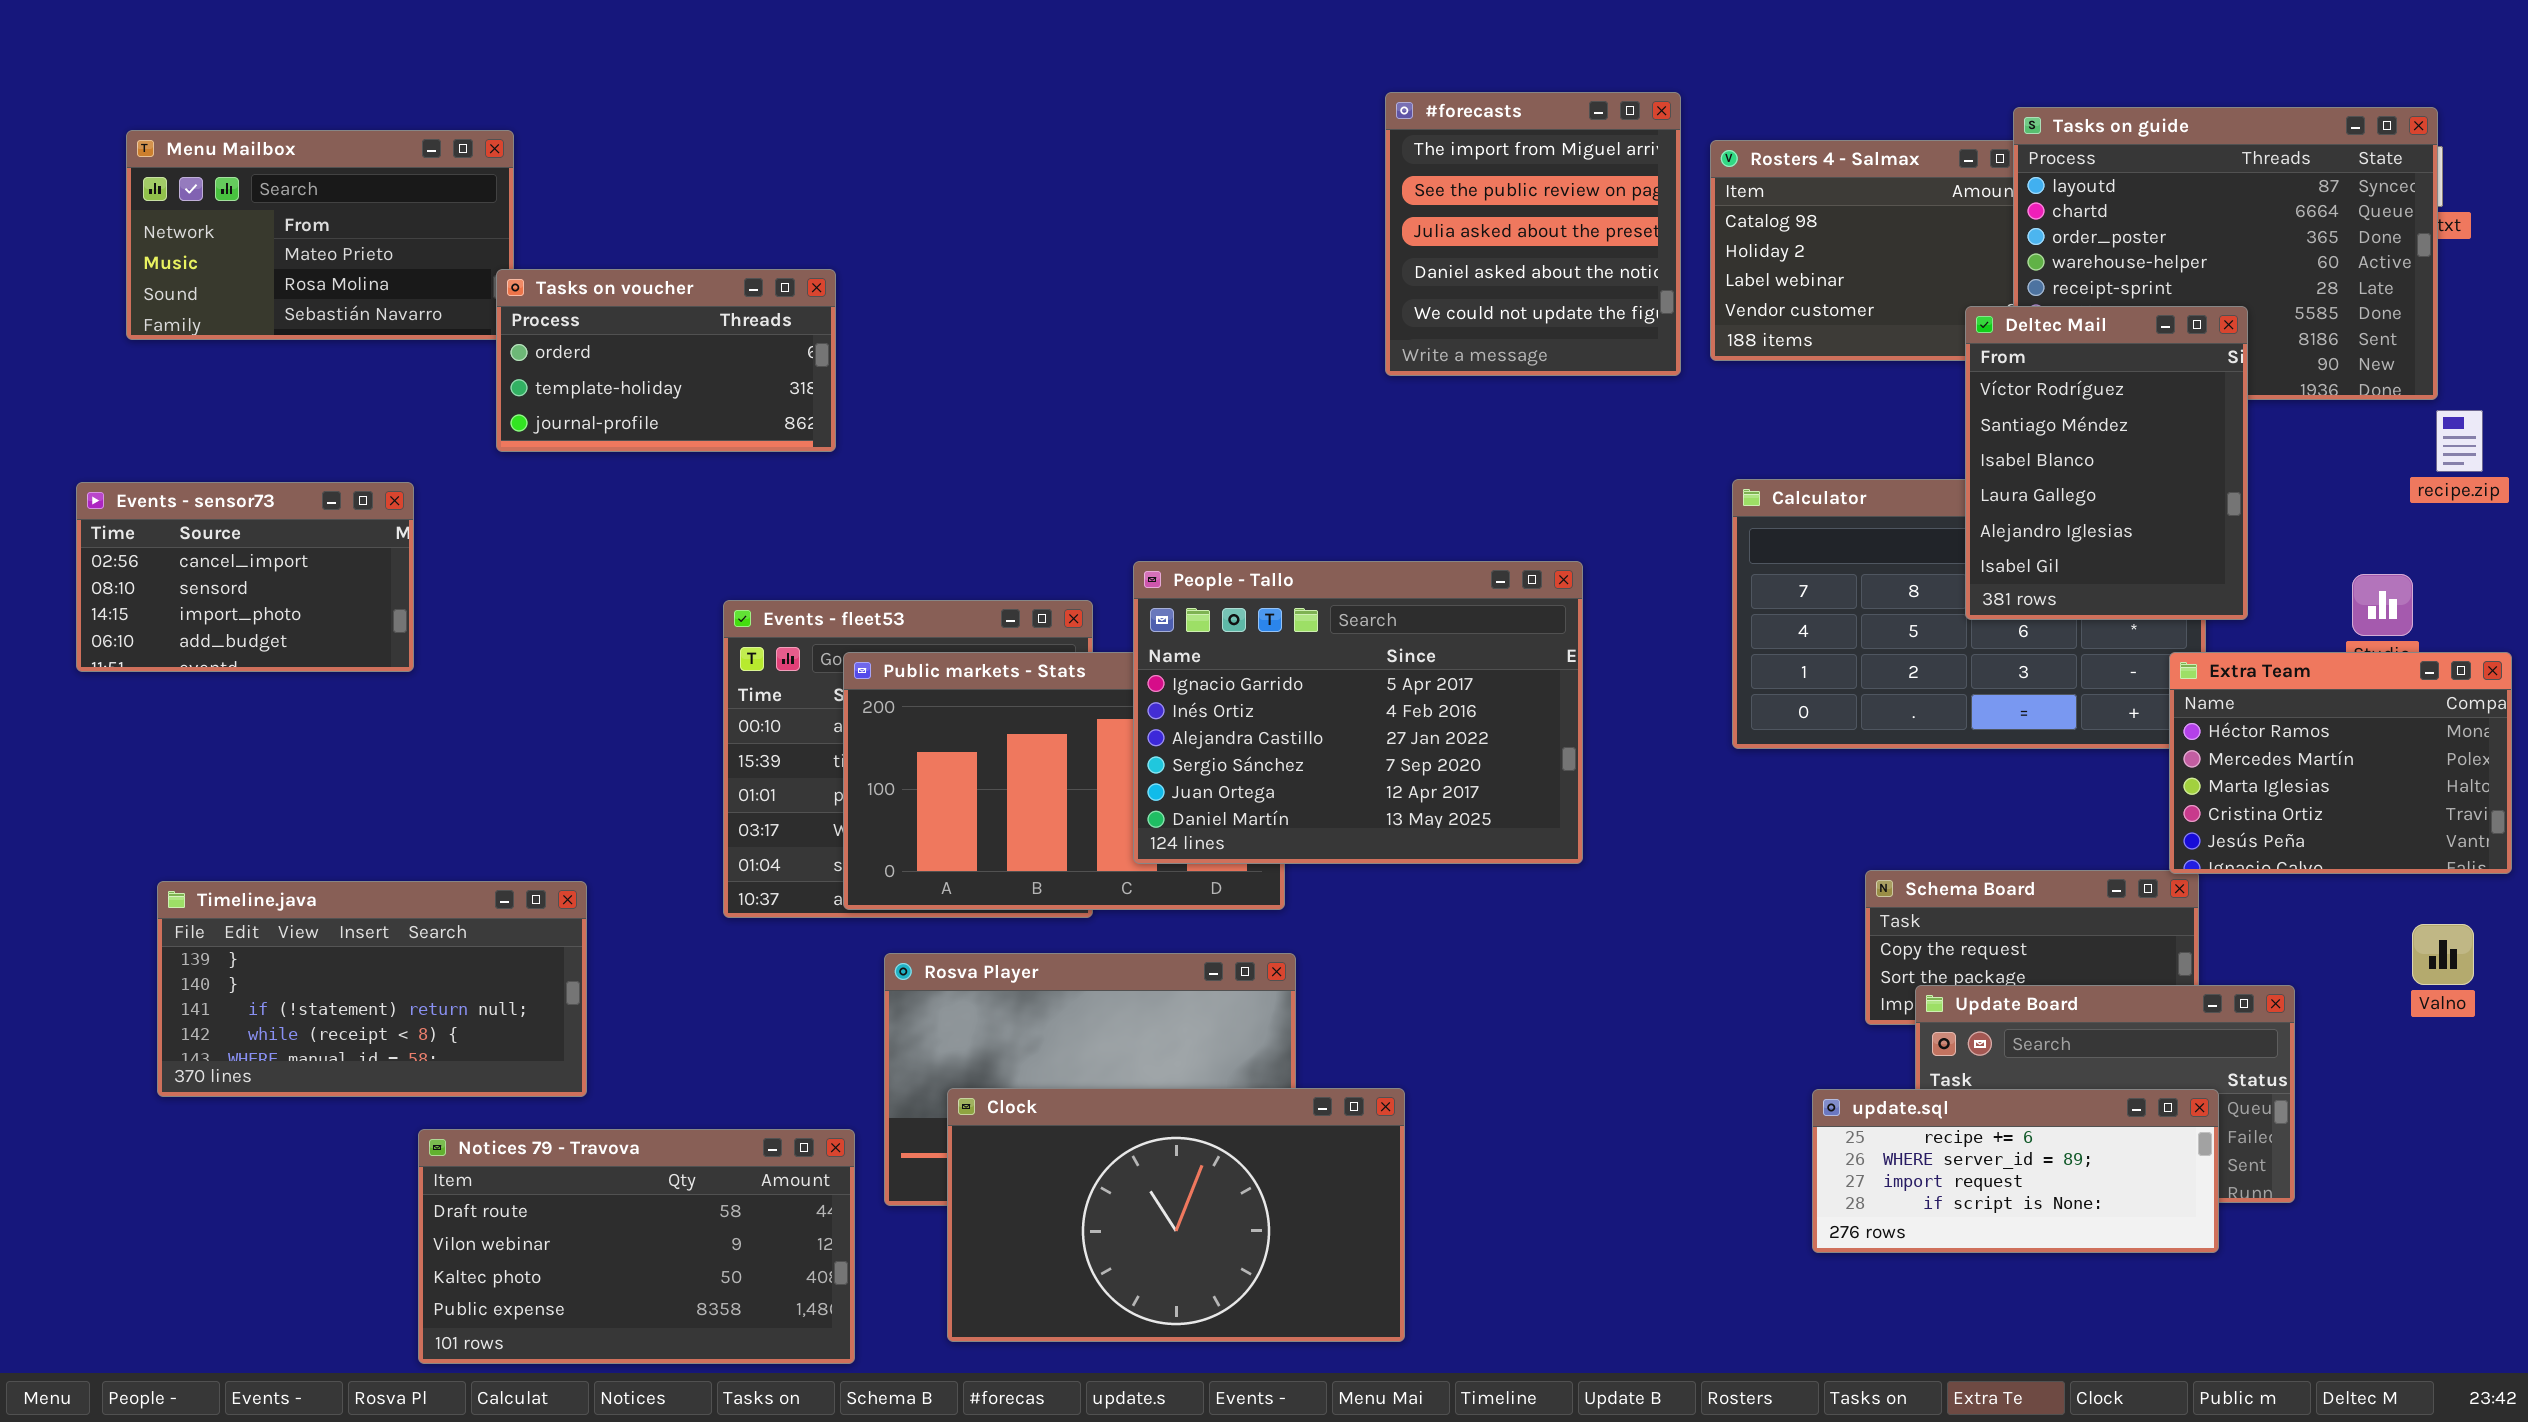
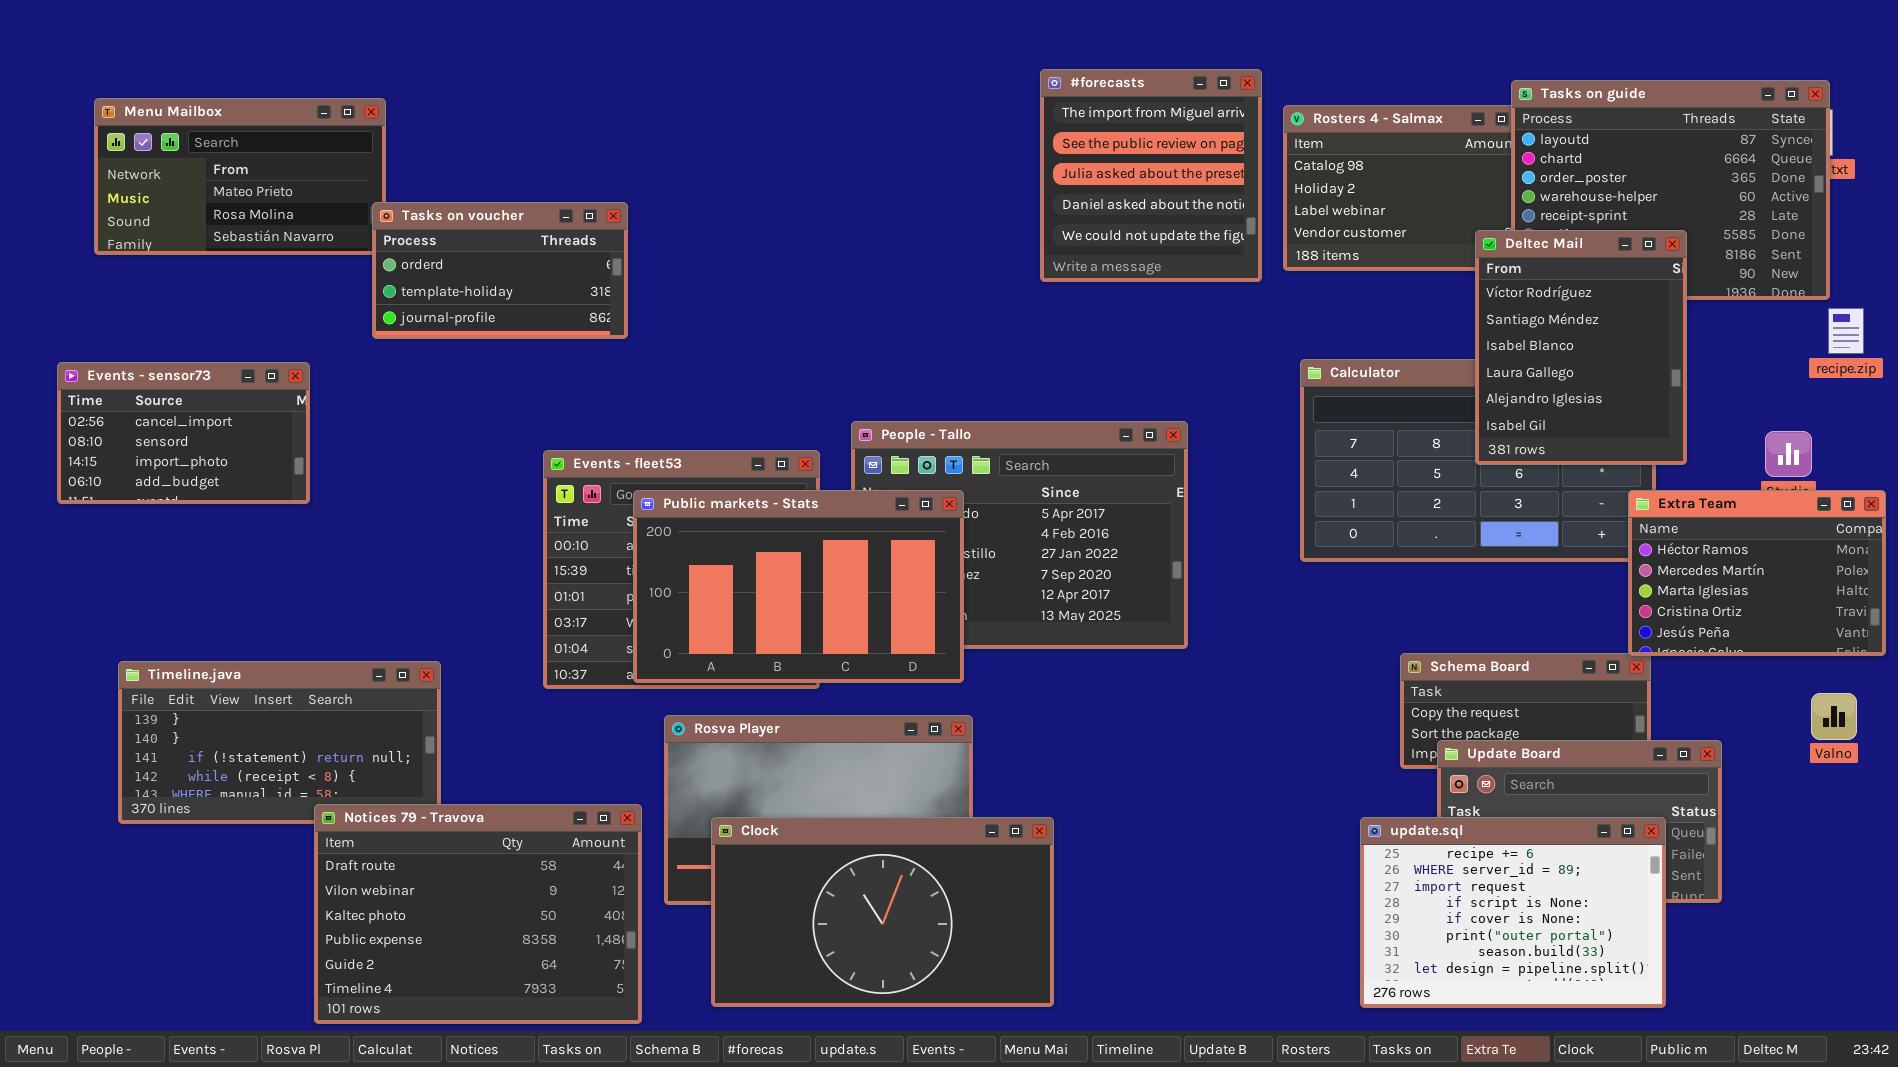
Public markets - Stats: [843,652,1285,910] -> [633,490,964,683], raised
update.sql: [1812,1089,2219,1253] -> [1360,817,1666,1008], resized
Notices 79 - Travova: [418,1129,855,1364] -> [314,804,642,1024], resized

